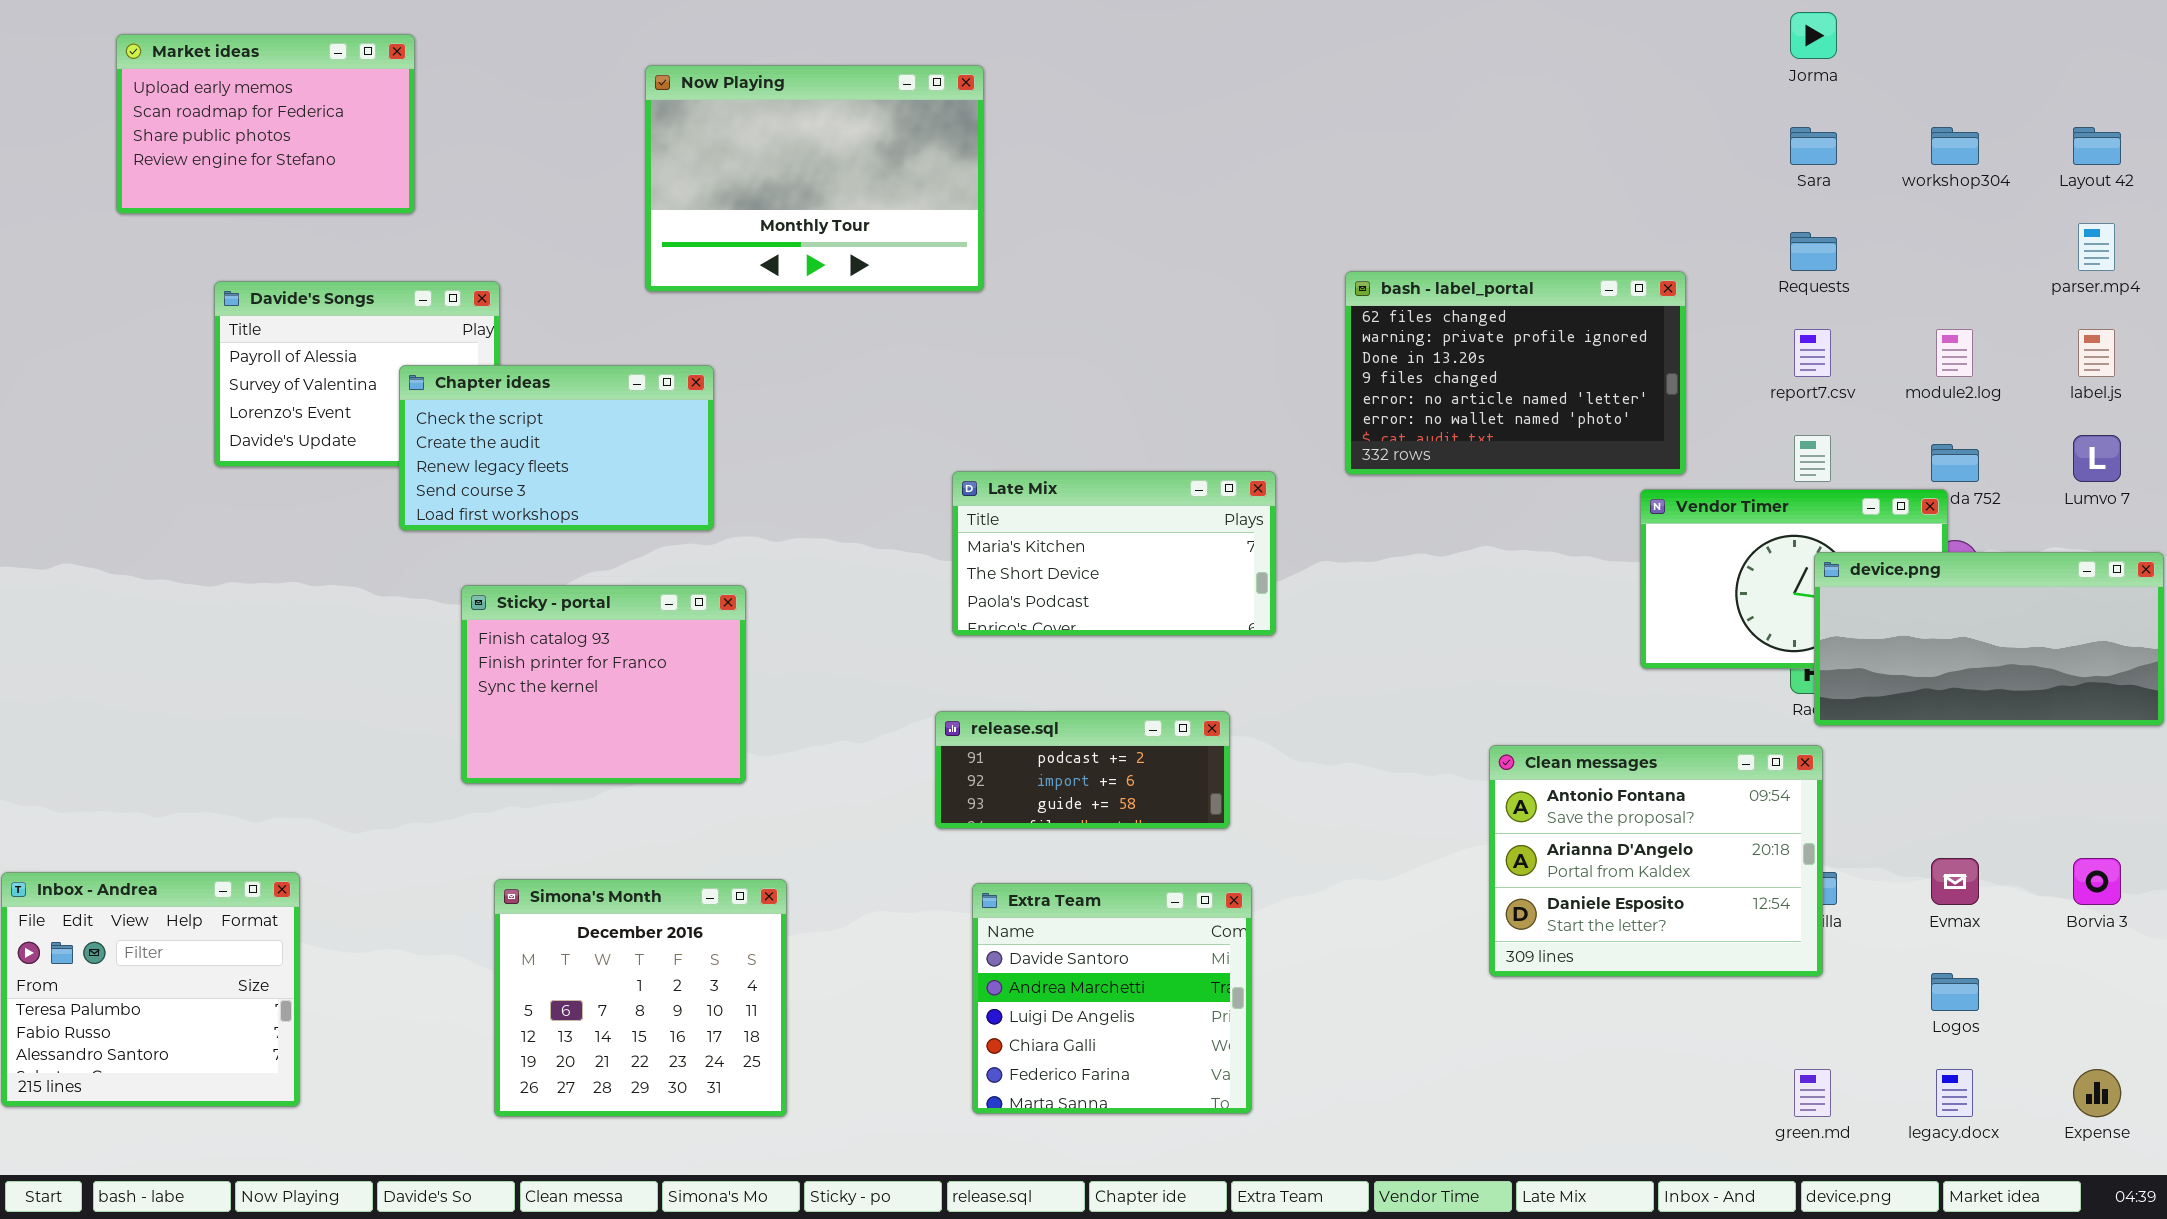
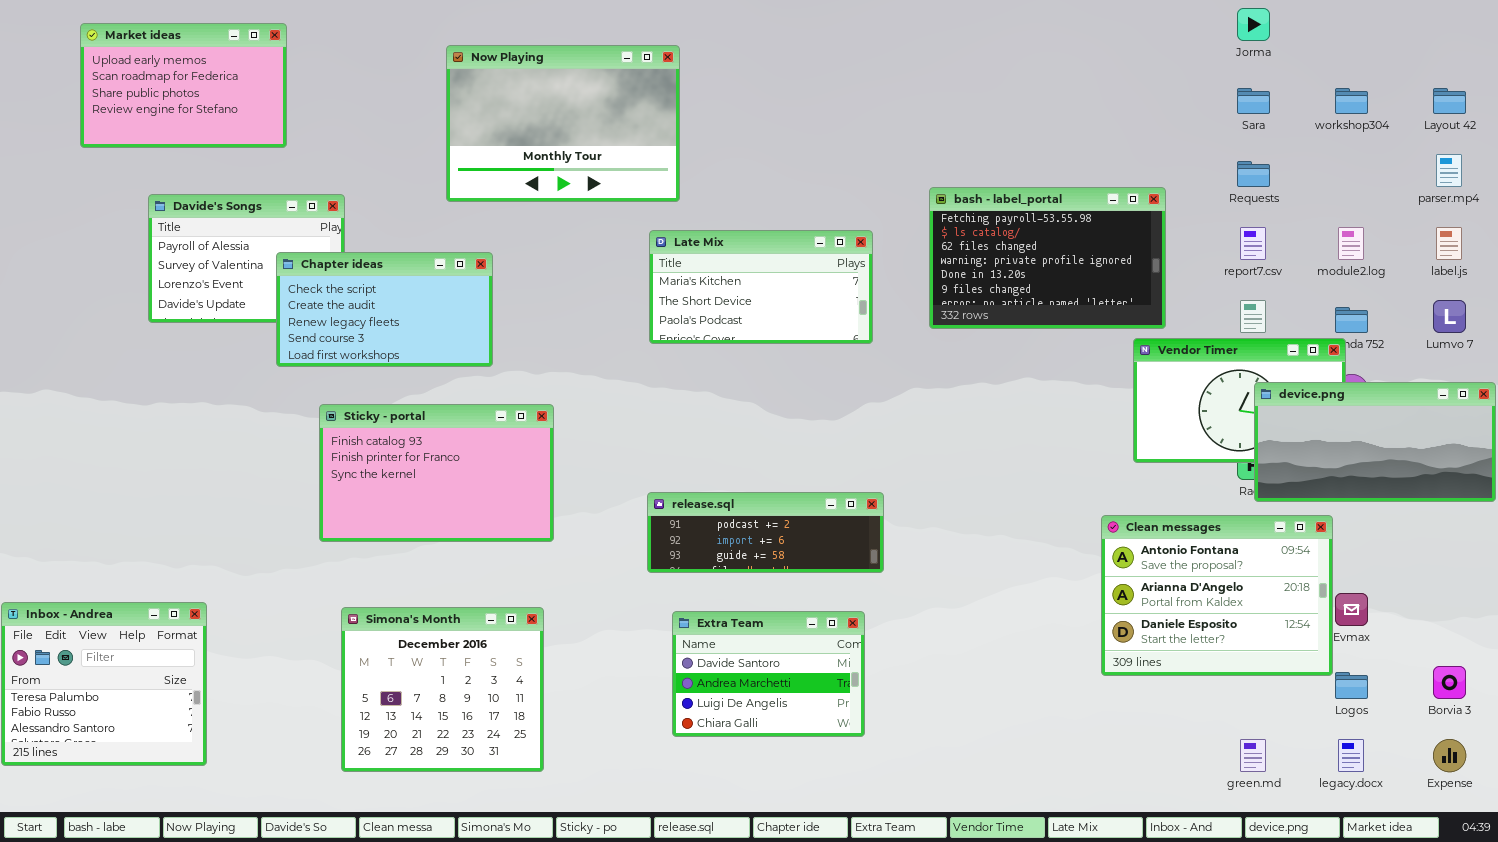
bash - label_portal: [1345,271,1686,475] -> [929,187,1166,329], scrolled up 2 rows
Late Mix: [952,471,1276,636] -> [649,230,873,344], moved
Sticky - portal: [461,585,746,784] -> [319,404,554,542], resized
release.sql: [935,711,1230,829] -> [647,492,884,573], resized
Clean messages: [1489,745,1823,977] -> [1101,515,1333,676], moved
Borvia 3: [2073,858,2121,905] -> [1433,666,1466,699], moved
Extra Team: [972,883,1252,1114] -> [672,611,865,737], resized

